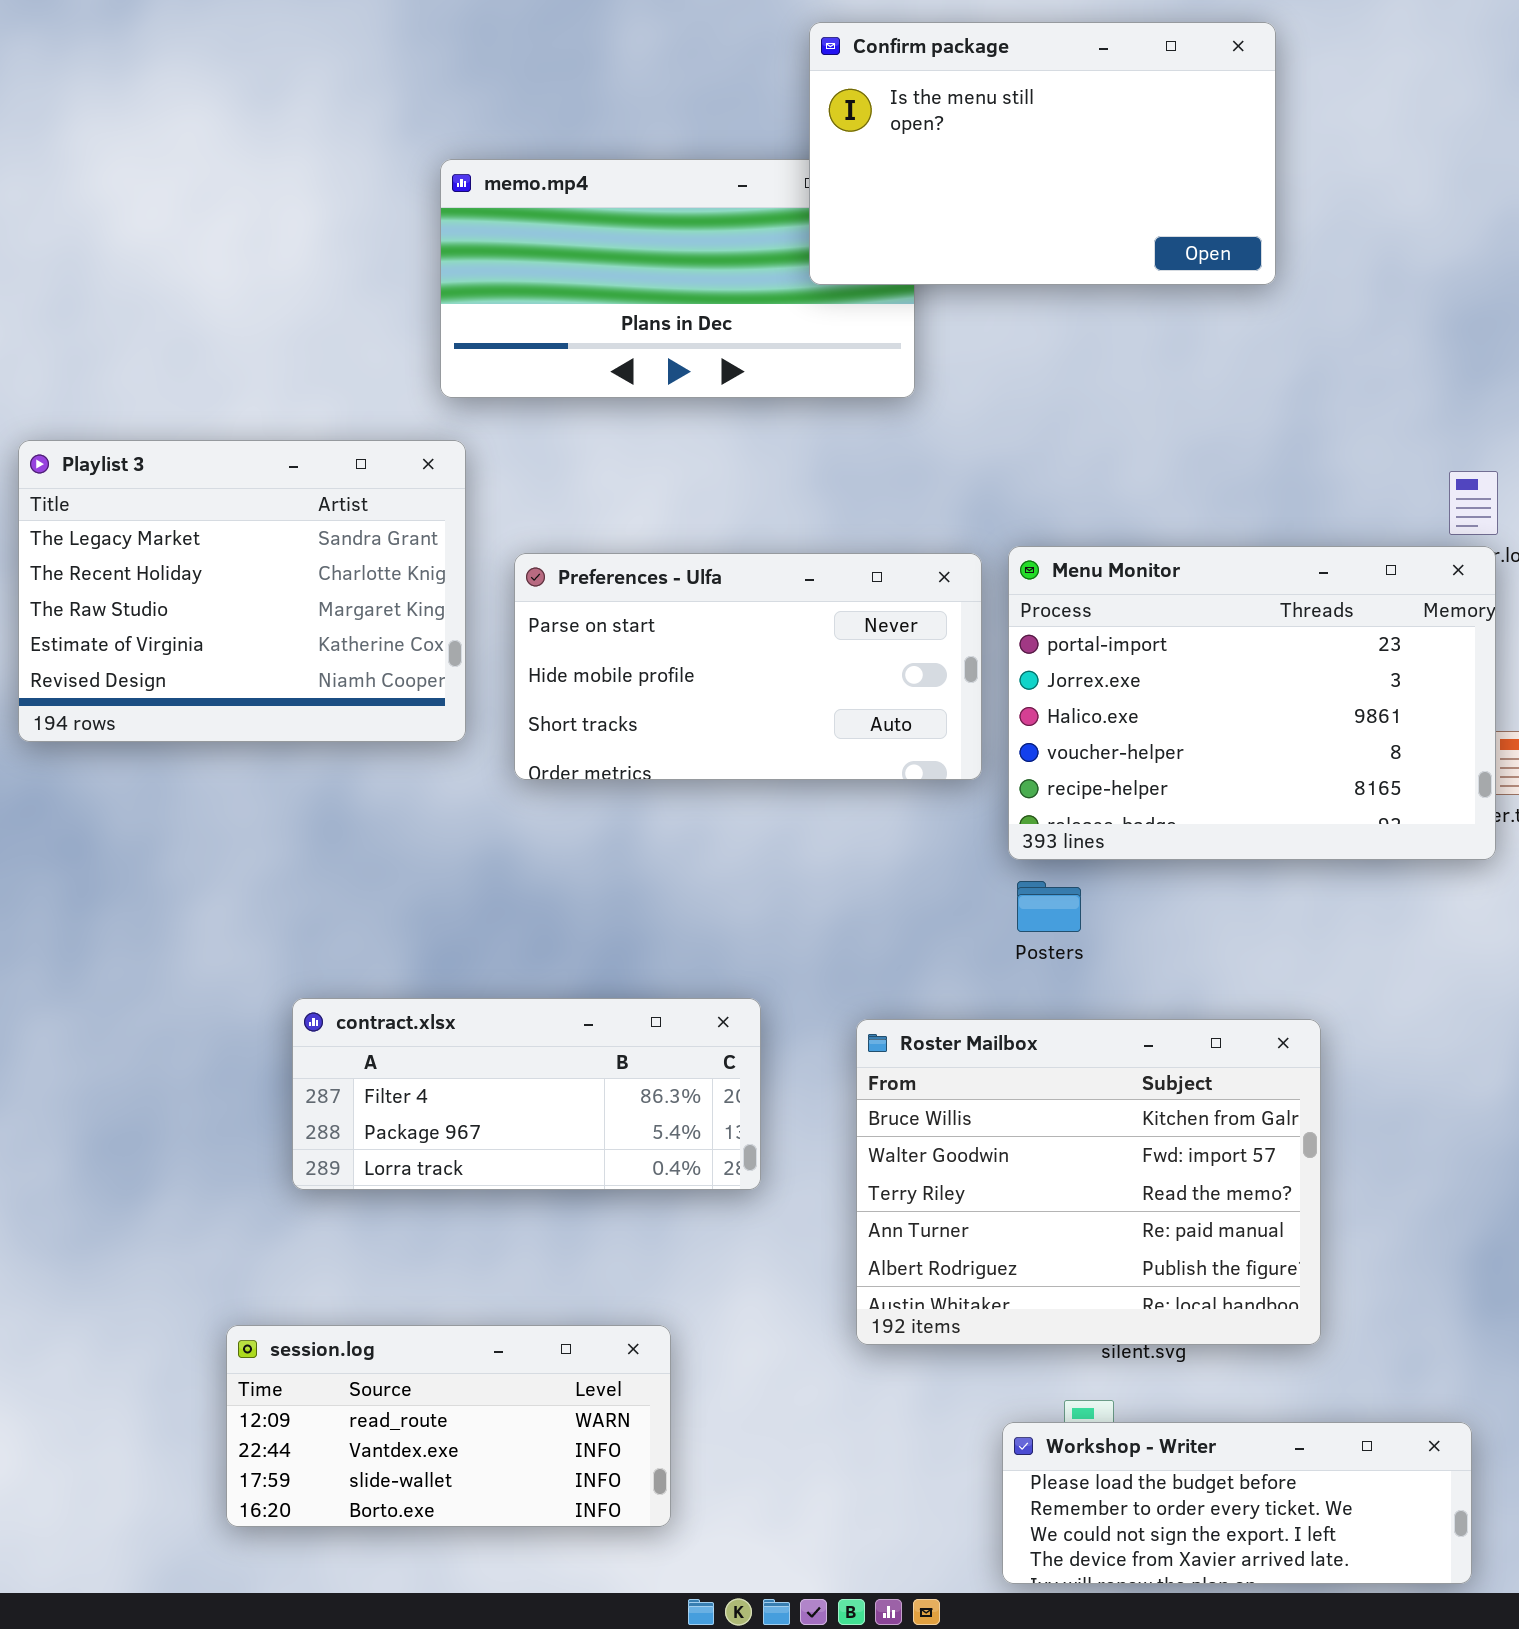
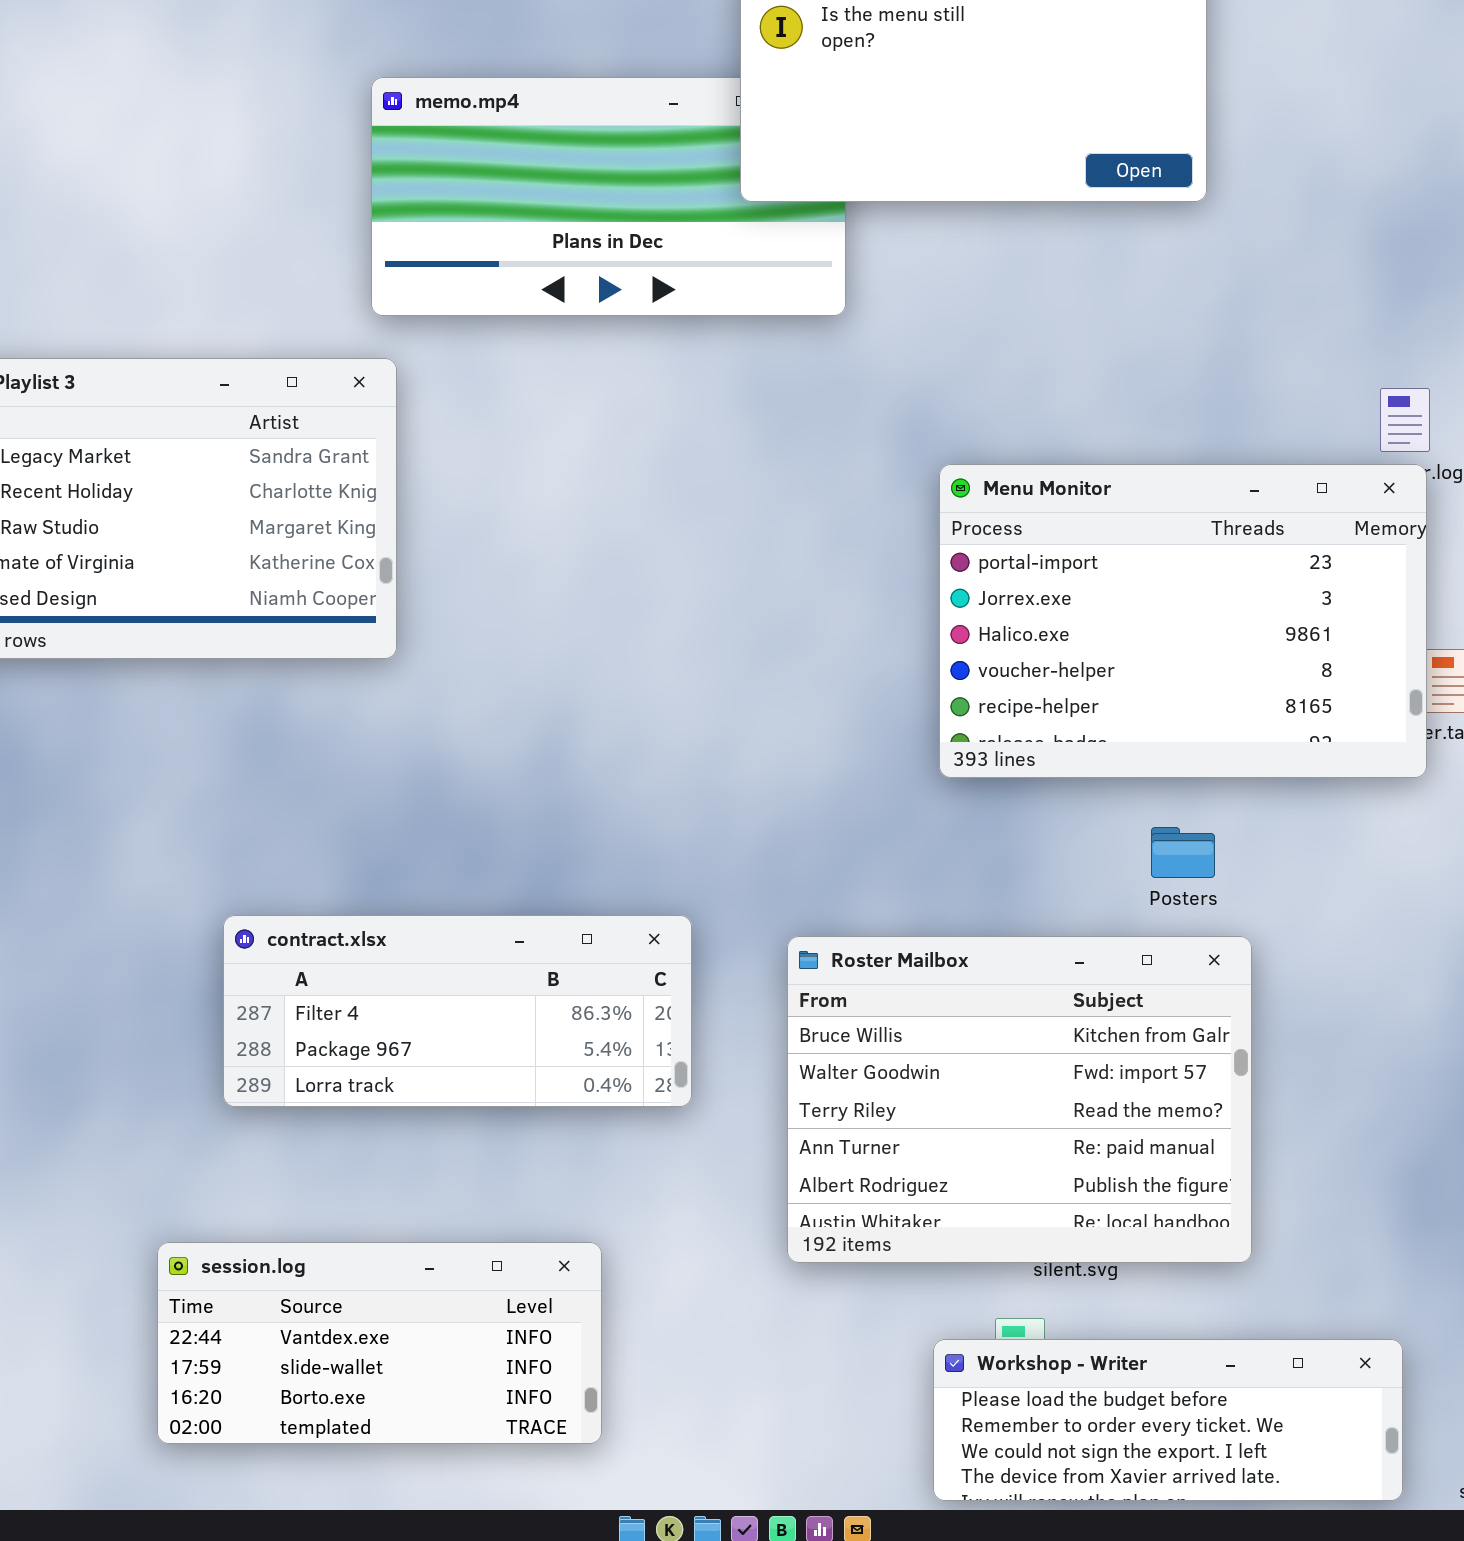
Preferences - Ulfa: [514,553,982,780] -> none, closed
Posters: [1017,881,1081,932] -> [1151,827,1215,878], moved
session.log: [226,1325,671,1527] -> [157,1242,602,1444], scrolled down 1 row

